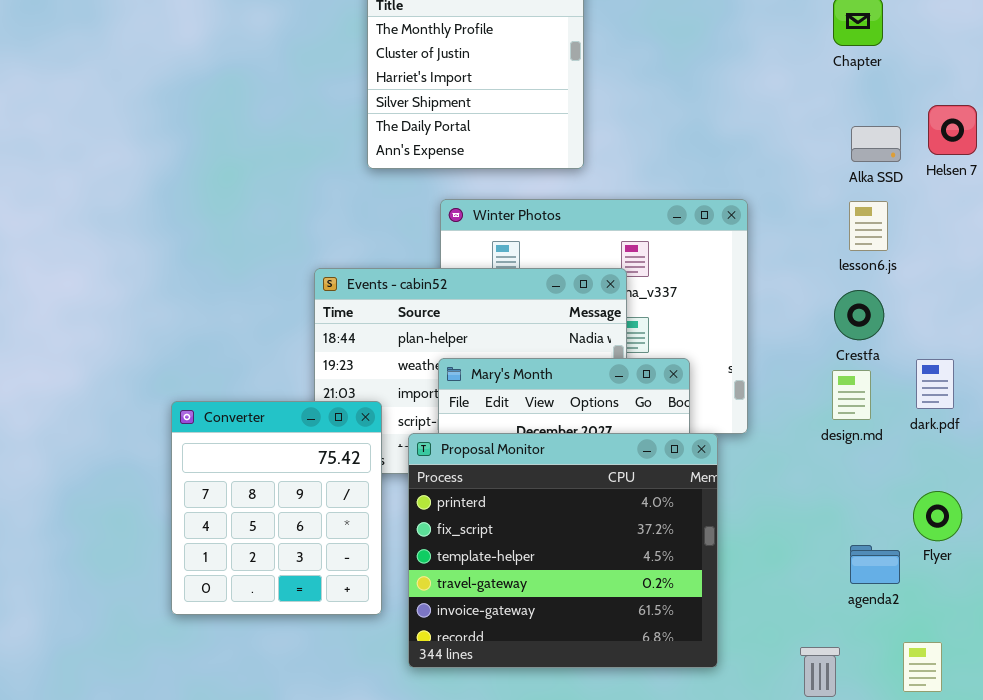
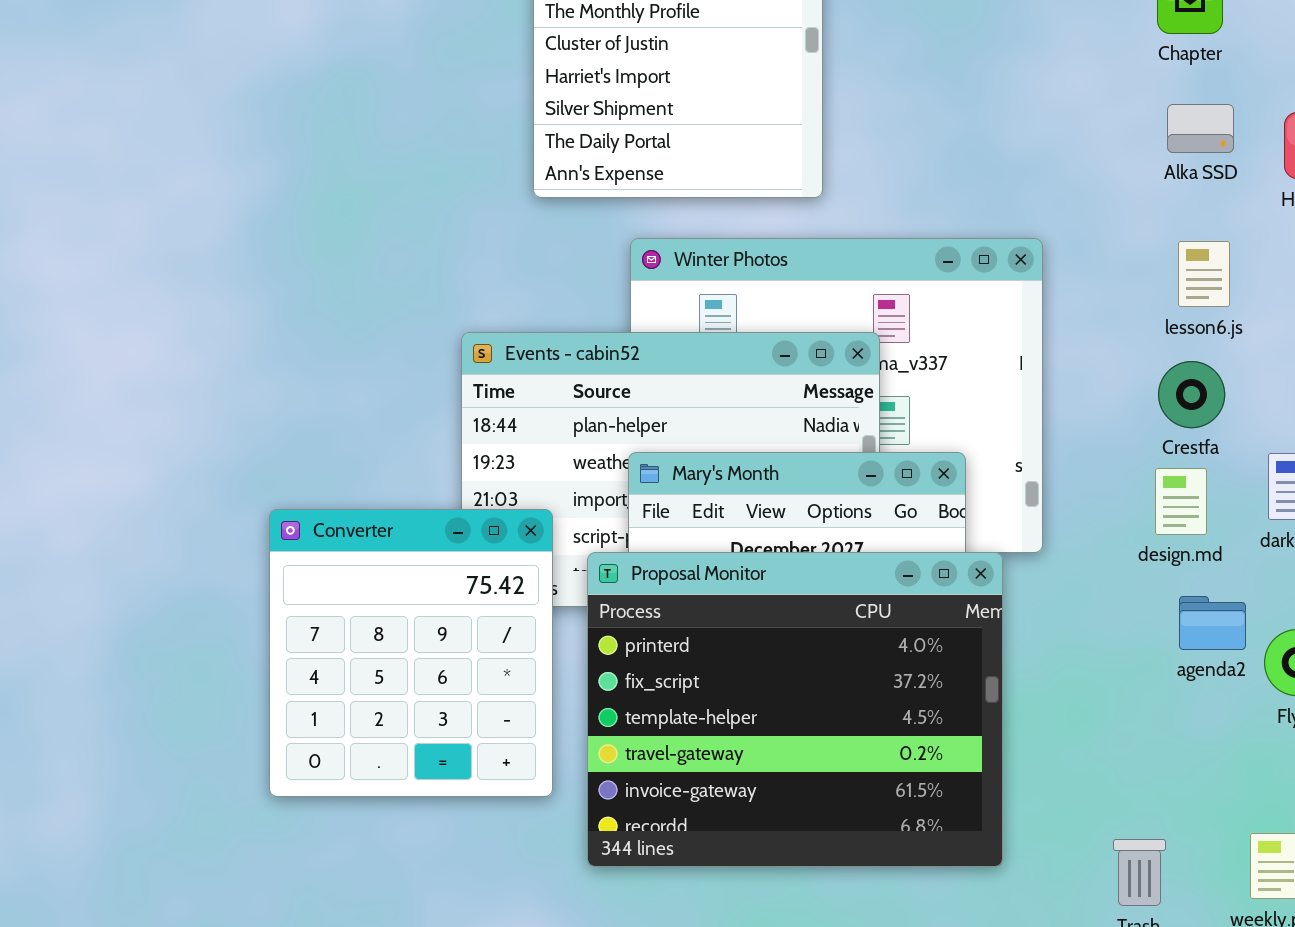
Alka SSD: [851,126,901,162] -> [1167,104,1234,153], moved
agenda2: [850,545,900,584] -> [1179,596,1246,650], moved

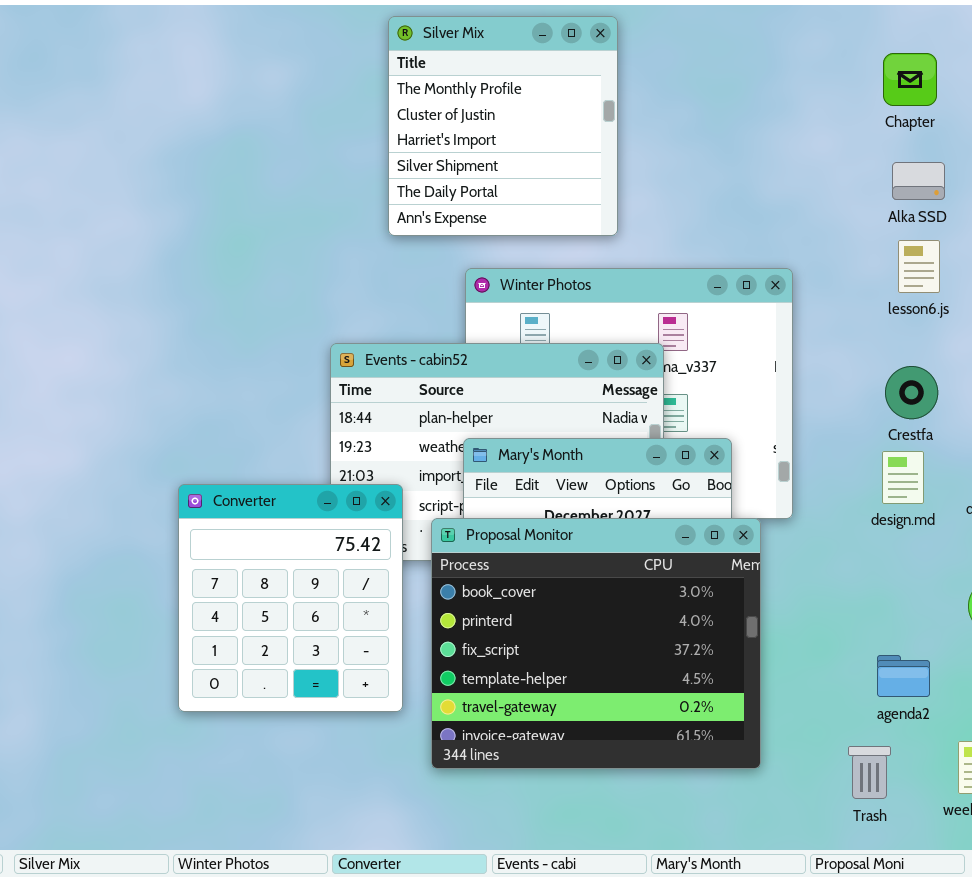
lesson6.js: [1178,241,1230,307] -> [898,240,940,293], moved
Proposal Monitor: [587,552,1003,867] -> [431,518,761,769], scrolled up 1 row
agenda2: [1179,596,1246,650] -> [877,655,930,697], moved

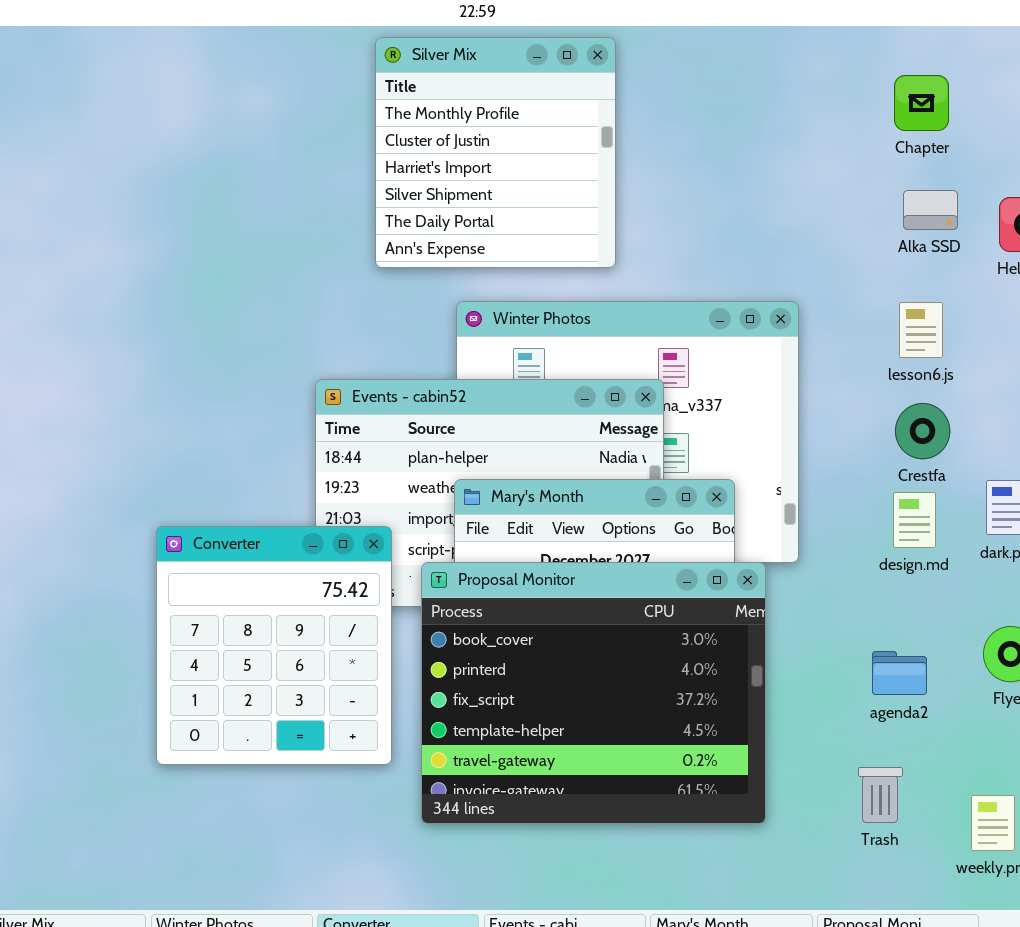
lesson6.js: [898,240,940,293] -> [899,302,943,358], moved
agenda2: [877,655,930,697] -> [872,651,927,695], moved
Trash: [848,746,891,799] -> [858,767,903,823], moved

